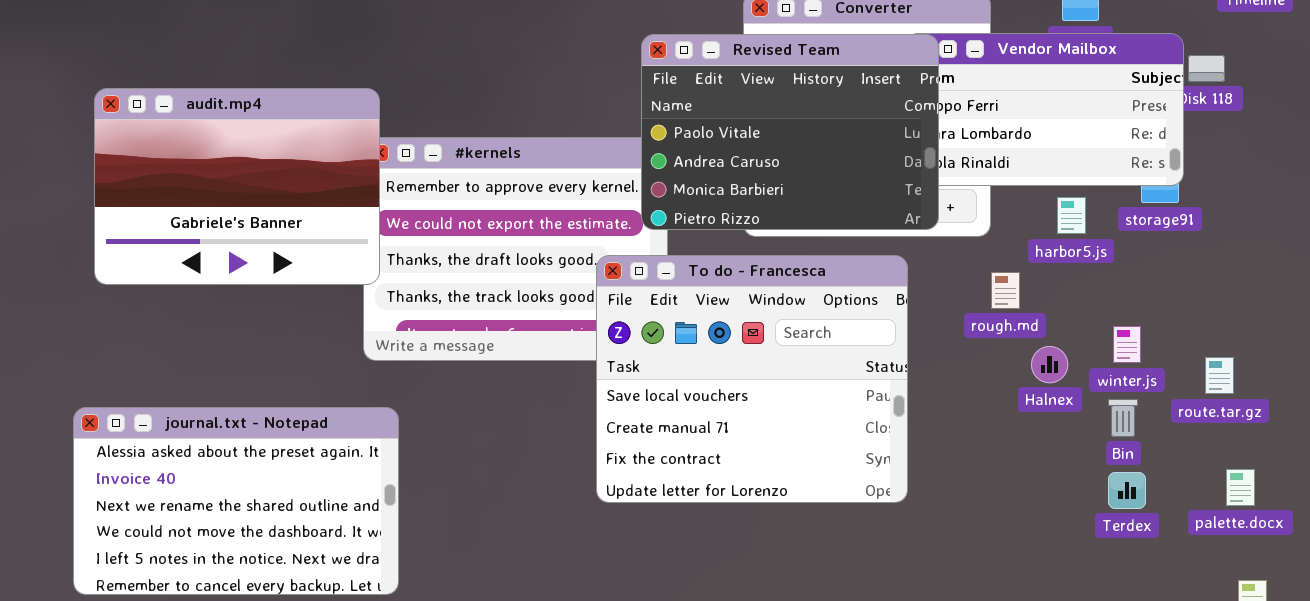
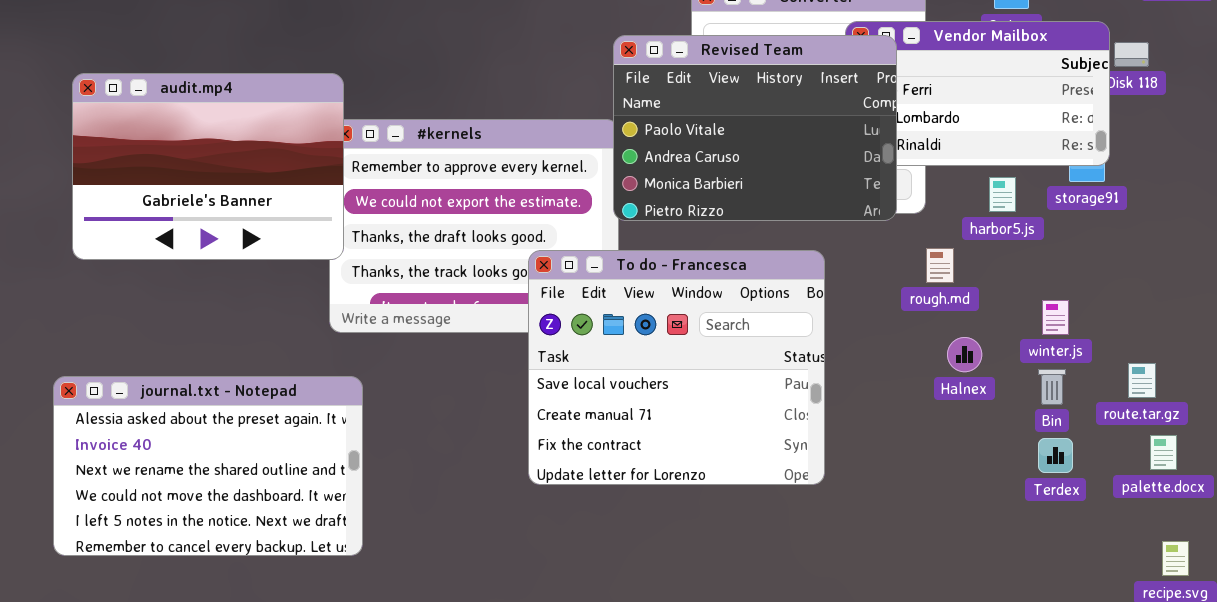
Revised Team: [641,34,939,230] -> [613,35,897,221], moved
To do - Francesca: [596,255,908,503] -> [528,250,825,485], moved
Halnex: [1031,346,1068,383] -> [947,337,982,372], moved
route.tar.gz: [1205,357,1234,394] -> [1128,363,1156,398], moved

